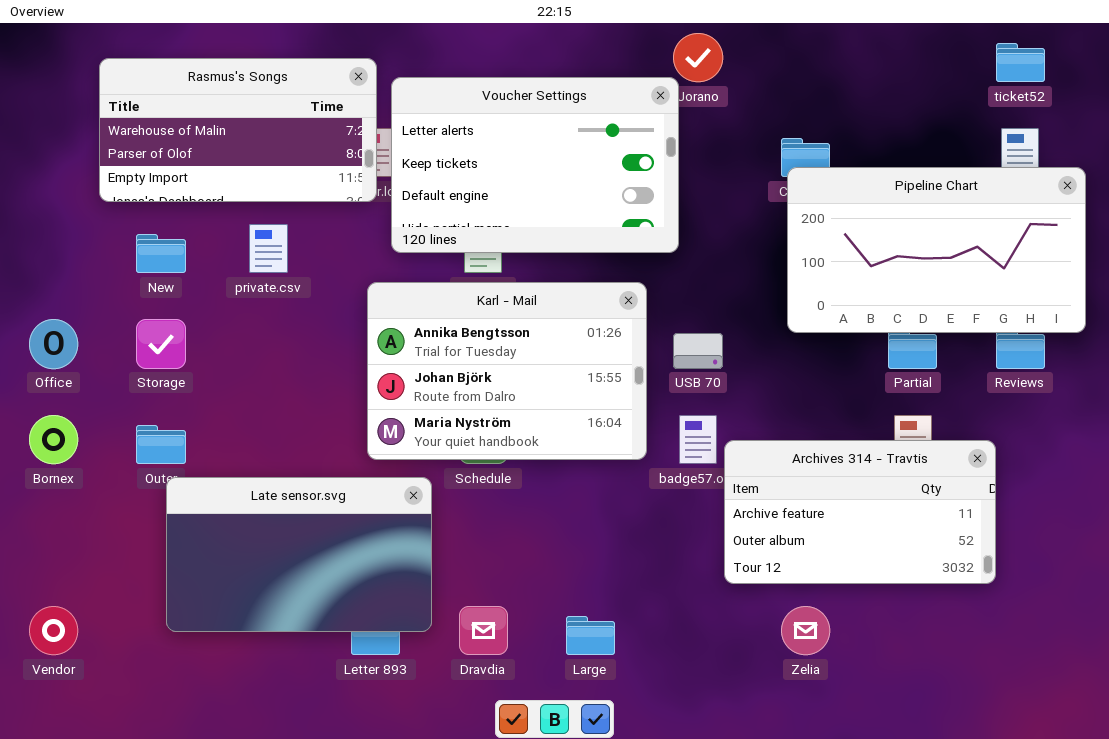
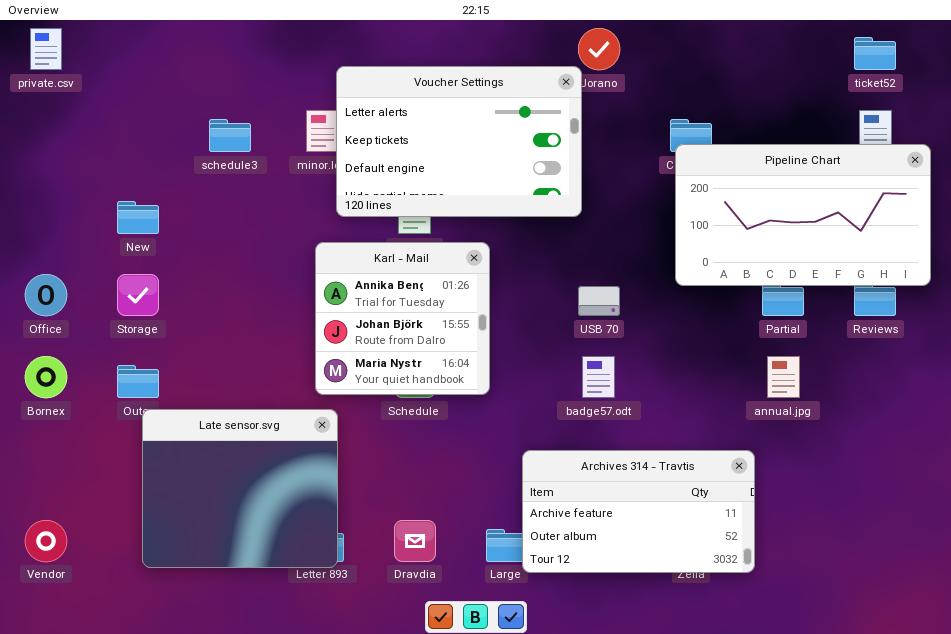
Rasmus's Songs: [99,58,377,202] -> none, closed
private.csv: [249,224,288,273] -> [30,28,62,70], moved
Karl - Mail: [367,282,647,460] -> [315,242,490,395], resized
Archives 314 - Travtis: [724,440,996,584] -> [522,450,755,573], moved
Late sensor.svg: [166,477,432,632] -> [142,409,338,568], resized

